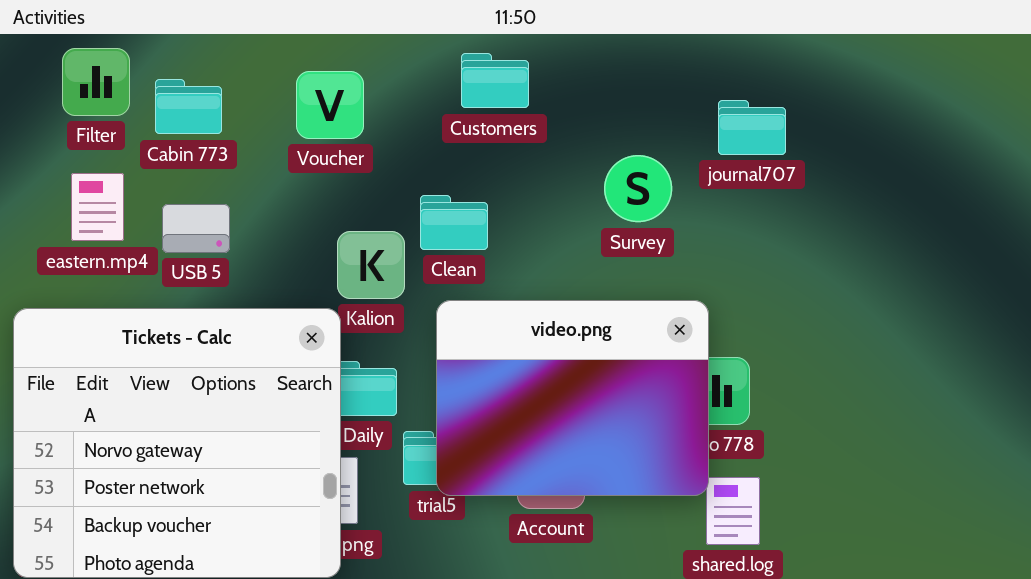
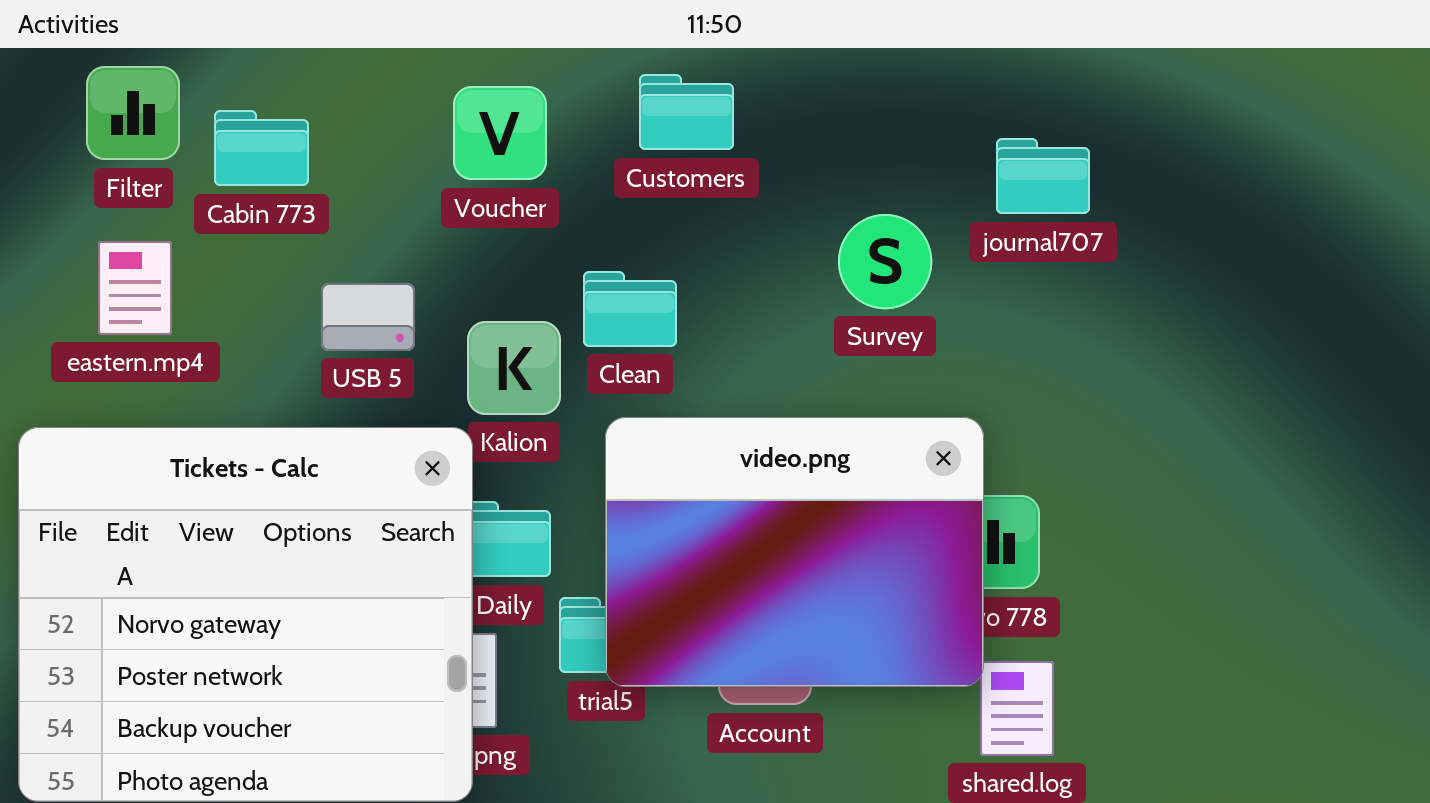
Voucher: [296,71,364,139] -> [453,86,547,180], moved
USB 5: [162,204,230,253] -> [321,283,415,351], moved

